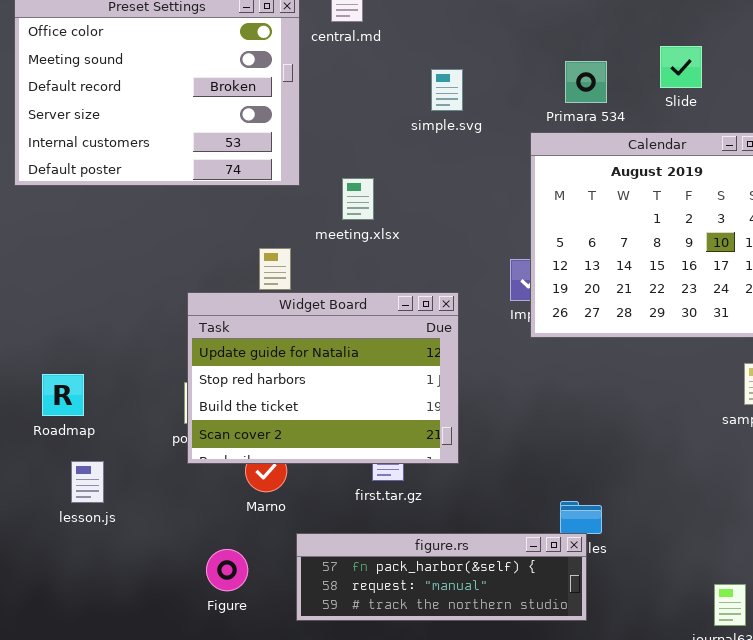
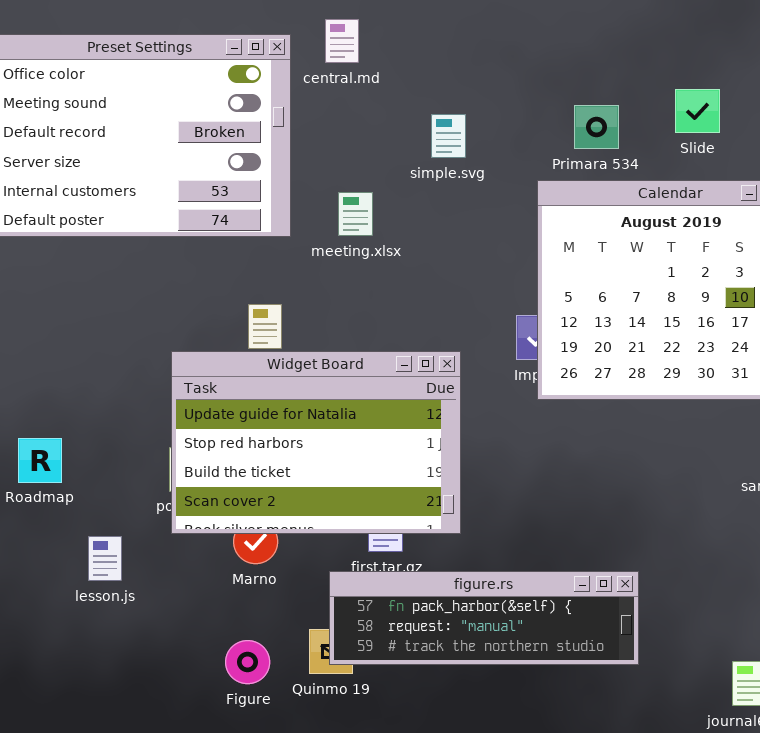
meeting.xlsx: [342,178,374,220] -> [338,192,373,236], moved
lesson.js: [71,461,104,503] -> [88,536,122,581], moved
figure.rs: [296,533,587,621] -> [329,571,639,665], moved
Figure: [206,549,248,591] -> [225,640,270,684], moved

